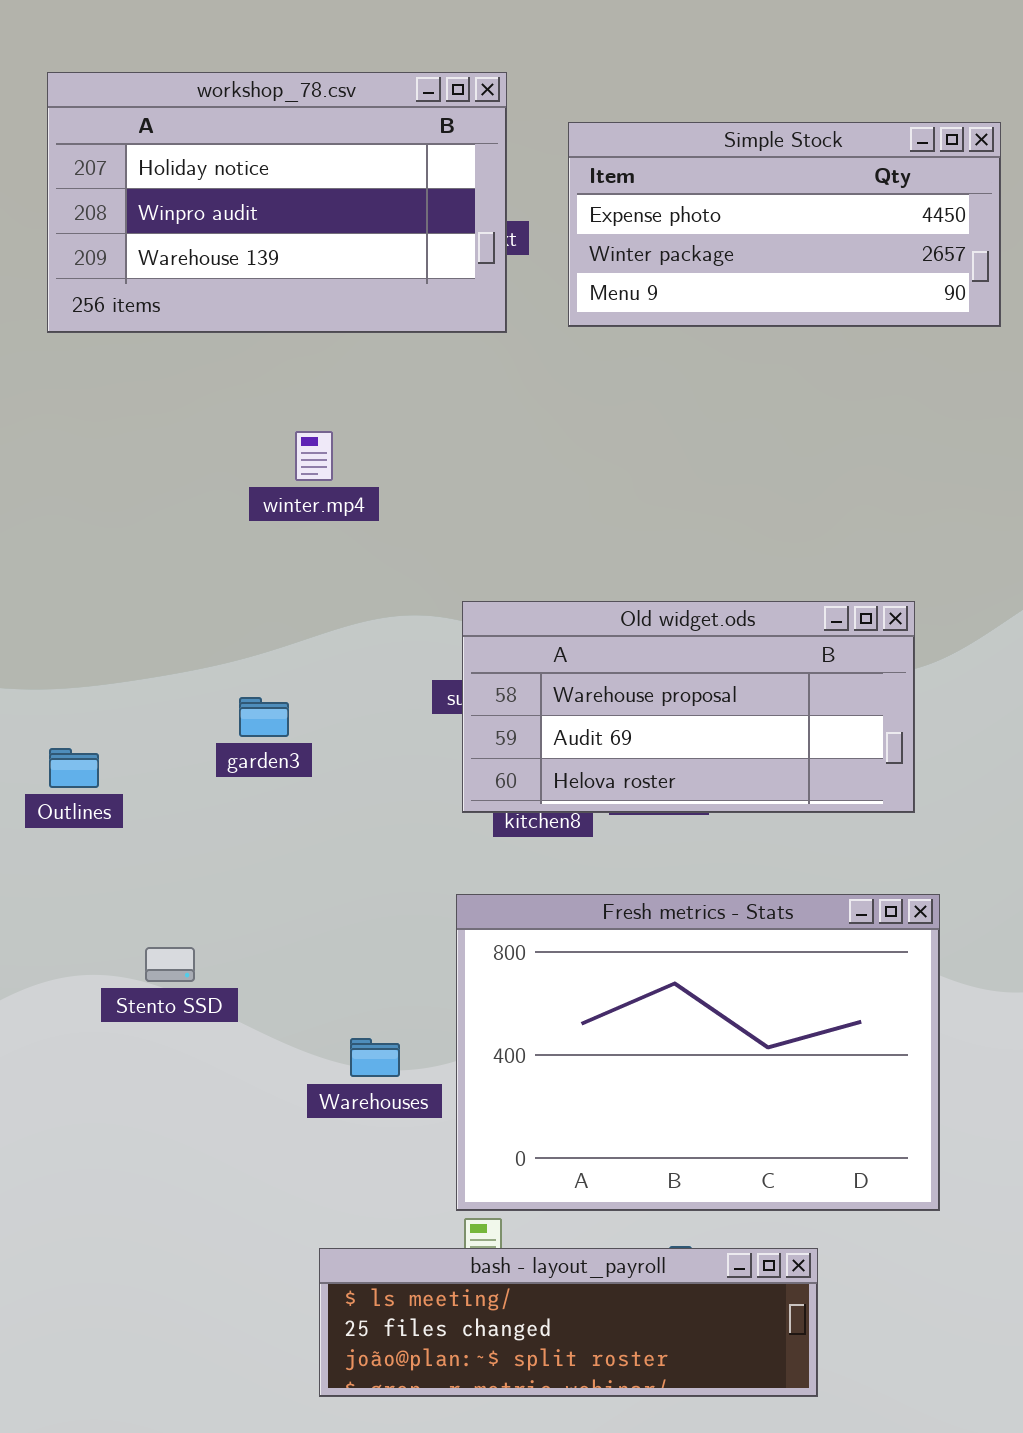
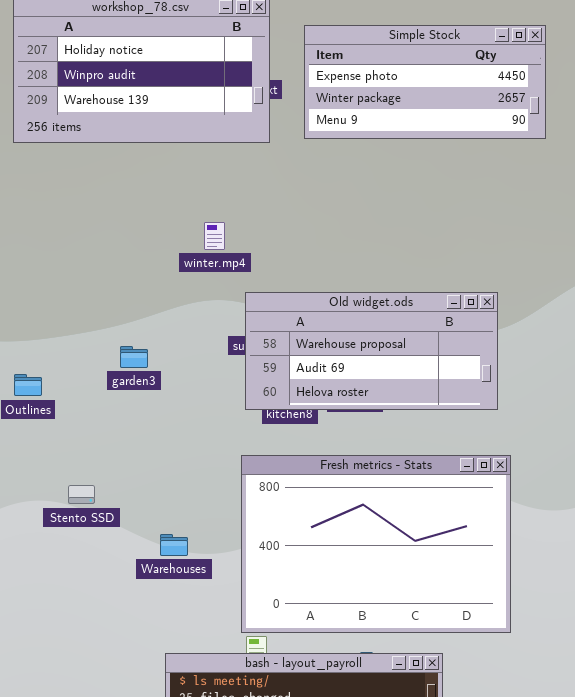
winter.mp4: [295,431,333,481] -> [204,222,225,250], moved
Warehouses: [350,1038,400,1077] -> [160,534,188,556], moved

